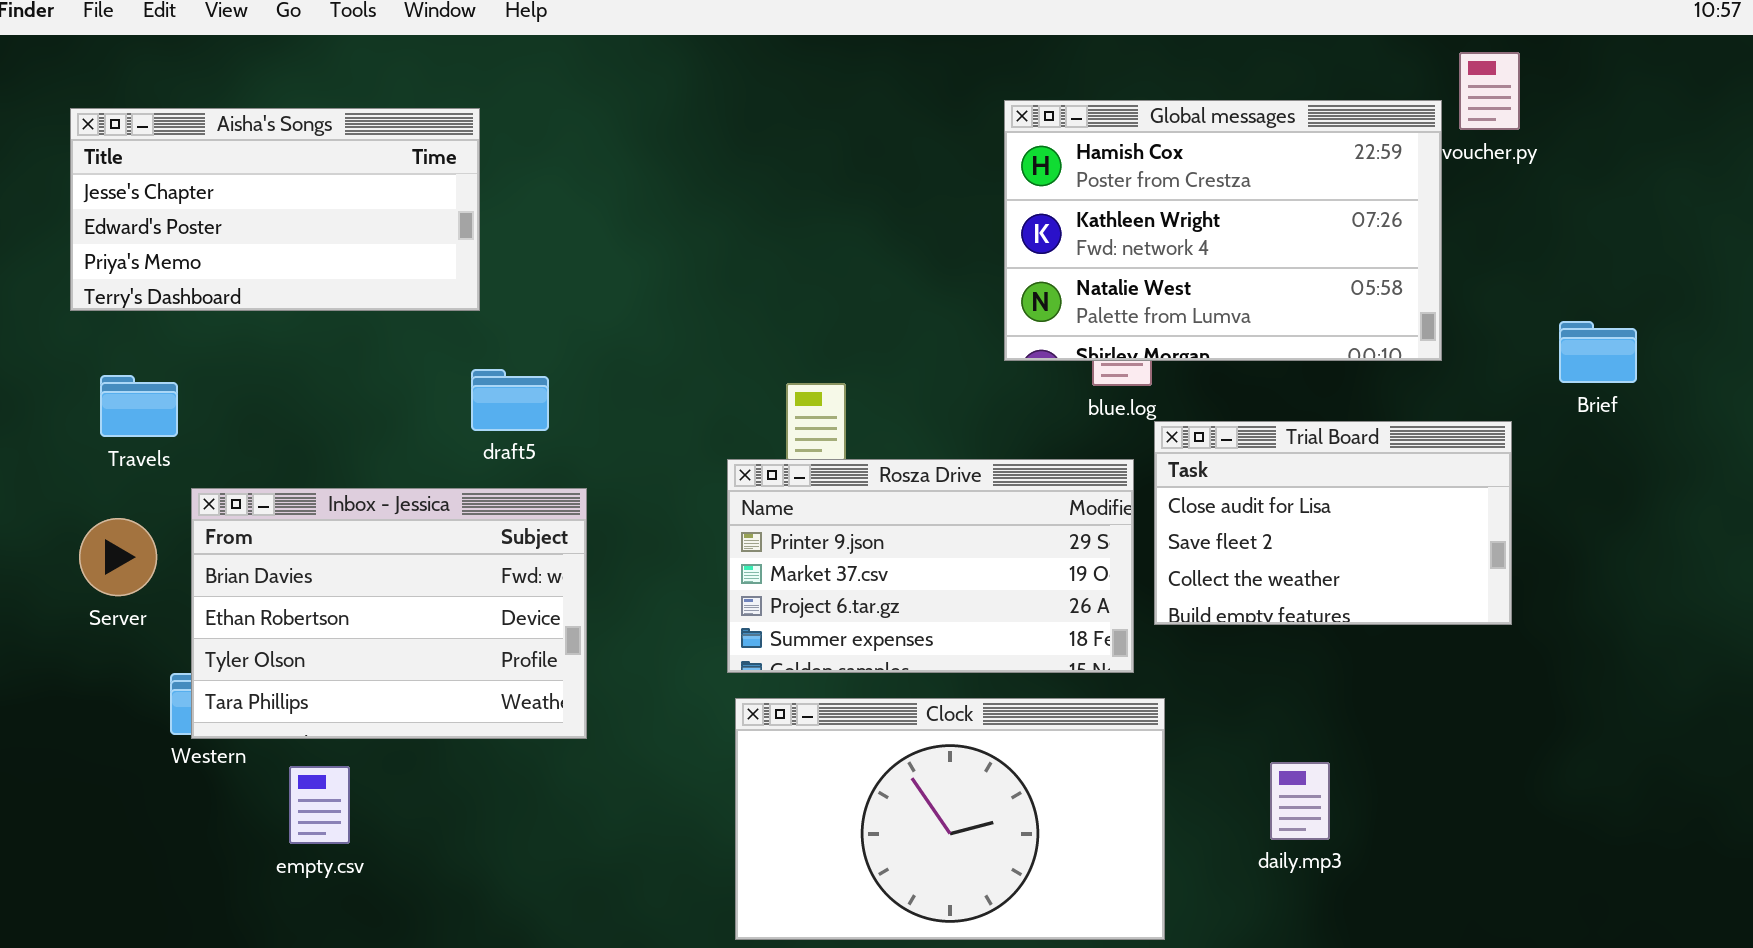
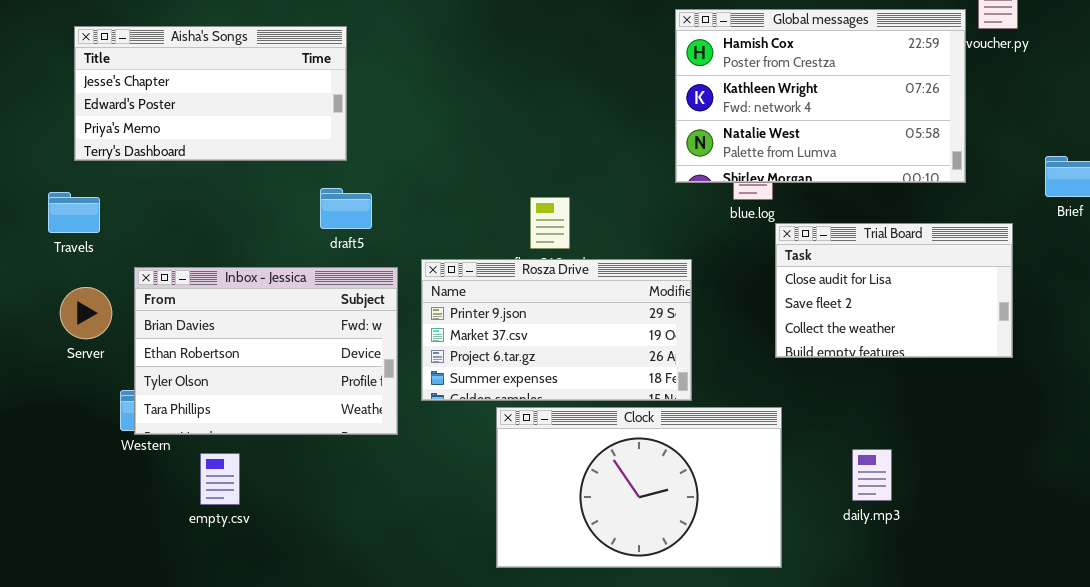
Aisha's Songs: [70,108,480,311] -> [74,26,347,161], moved
Travels: [100,375,178,437] -> [48,192,100,233], moved
Rosza Drive: [727,459,1134,673] -> [421,259,692,401], moved

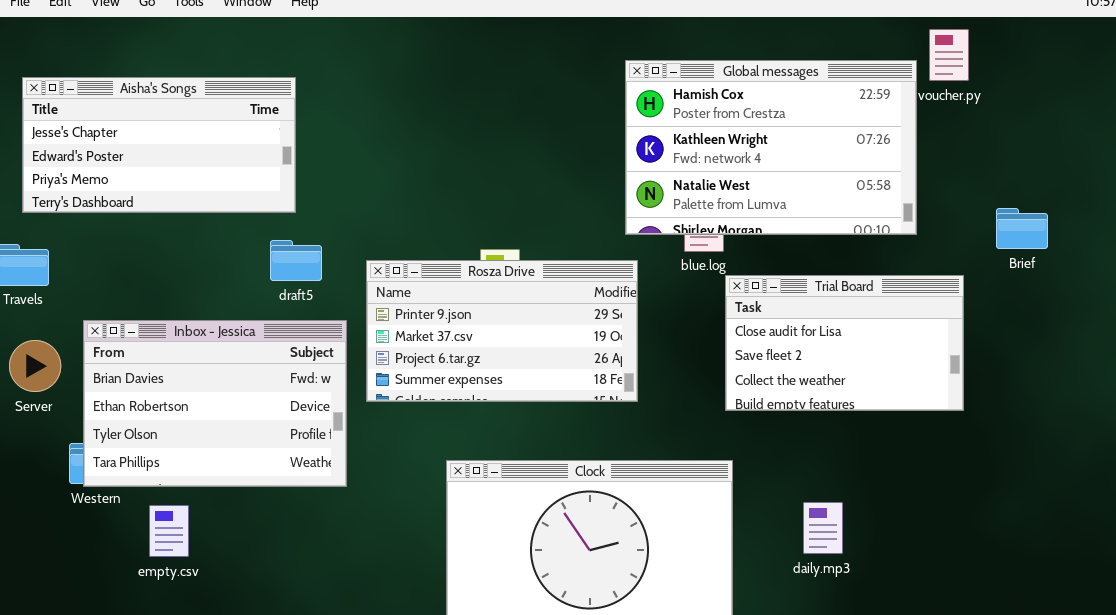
Rosza Drive: [421,259,692,401] -> [366,260,638,402], moved

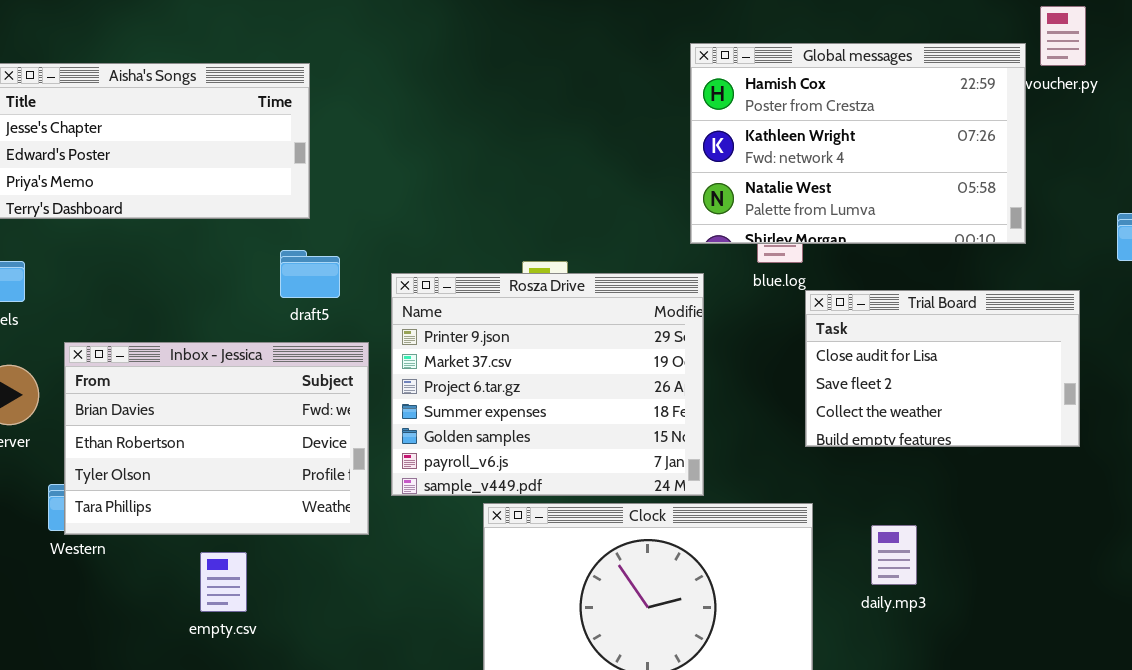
Rosza Drive: [366,260,638,402] -> [391,273,704,496], resized
daily.mp3: [803,502,843,554] -> [871,525,917,585], moved
empty.csv: [149,505,189,557] -> [200,552,247,612], moved

